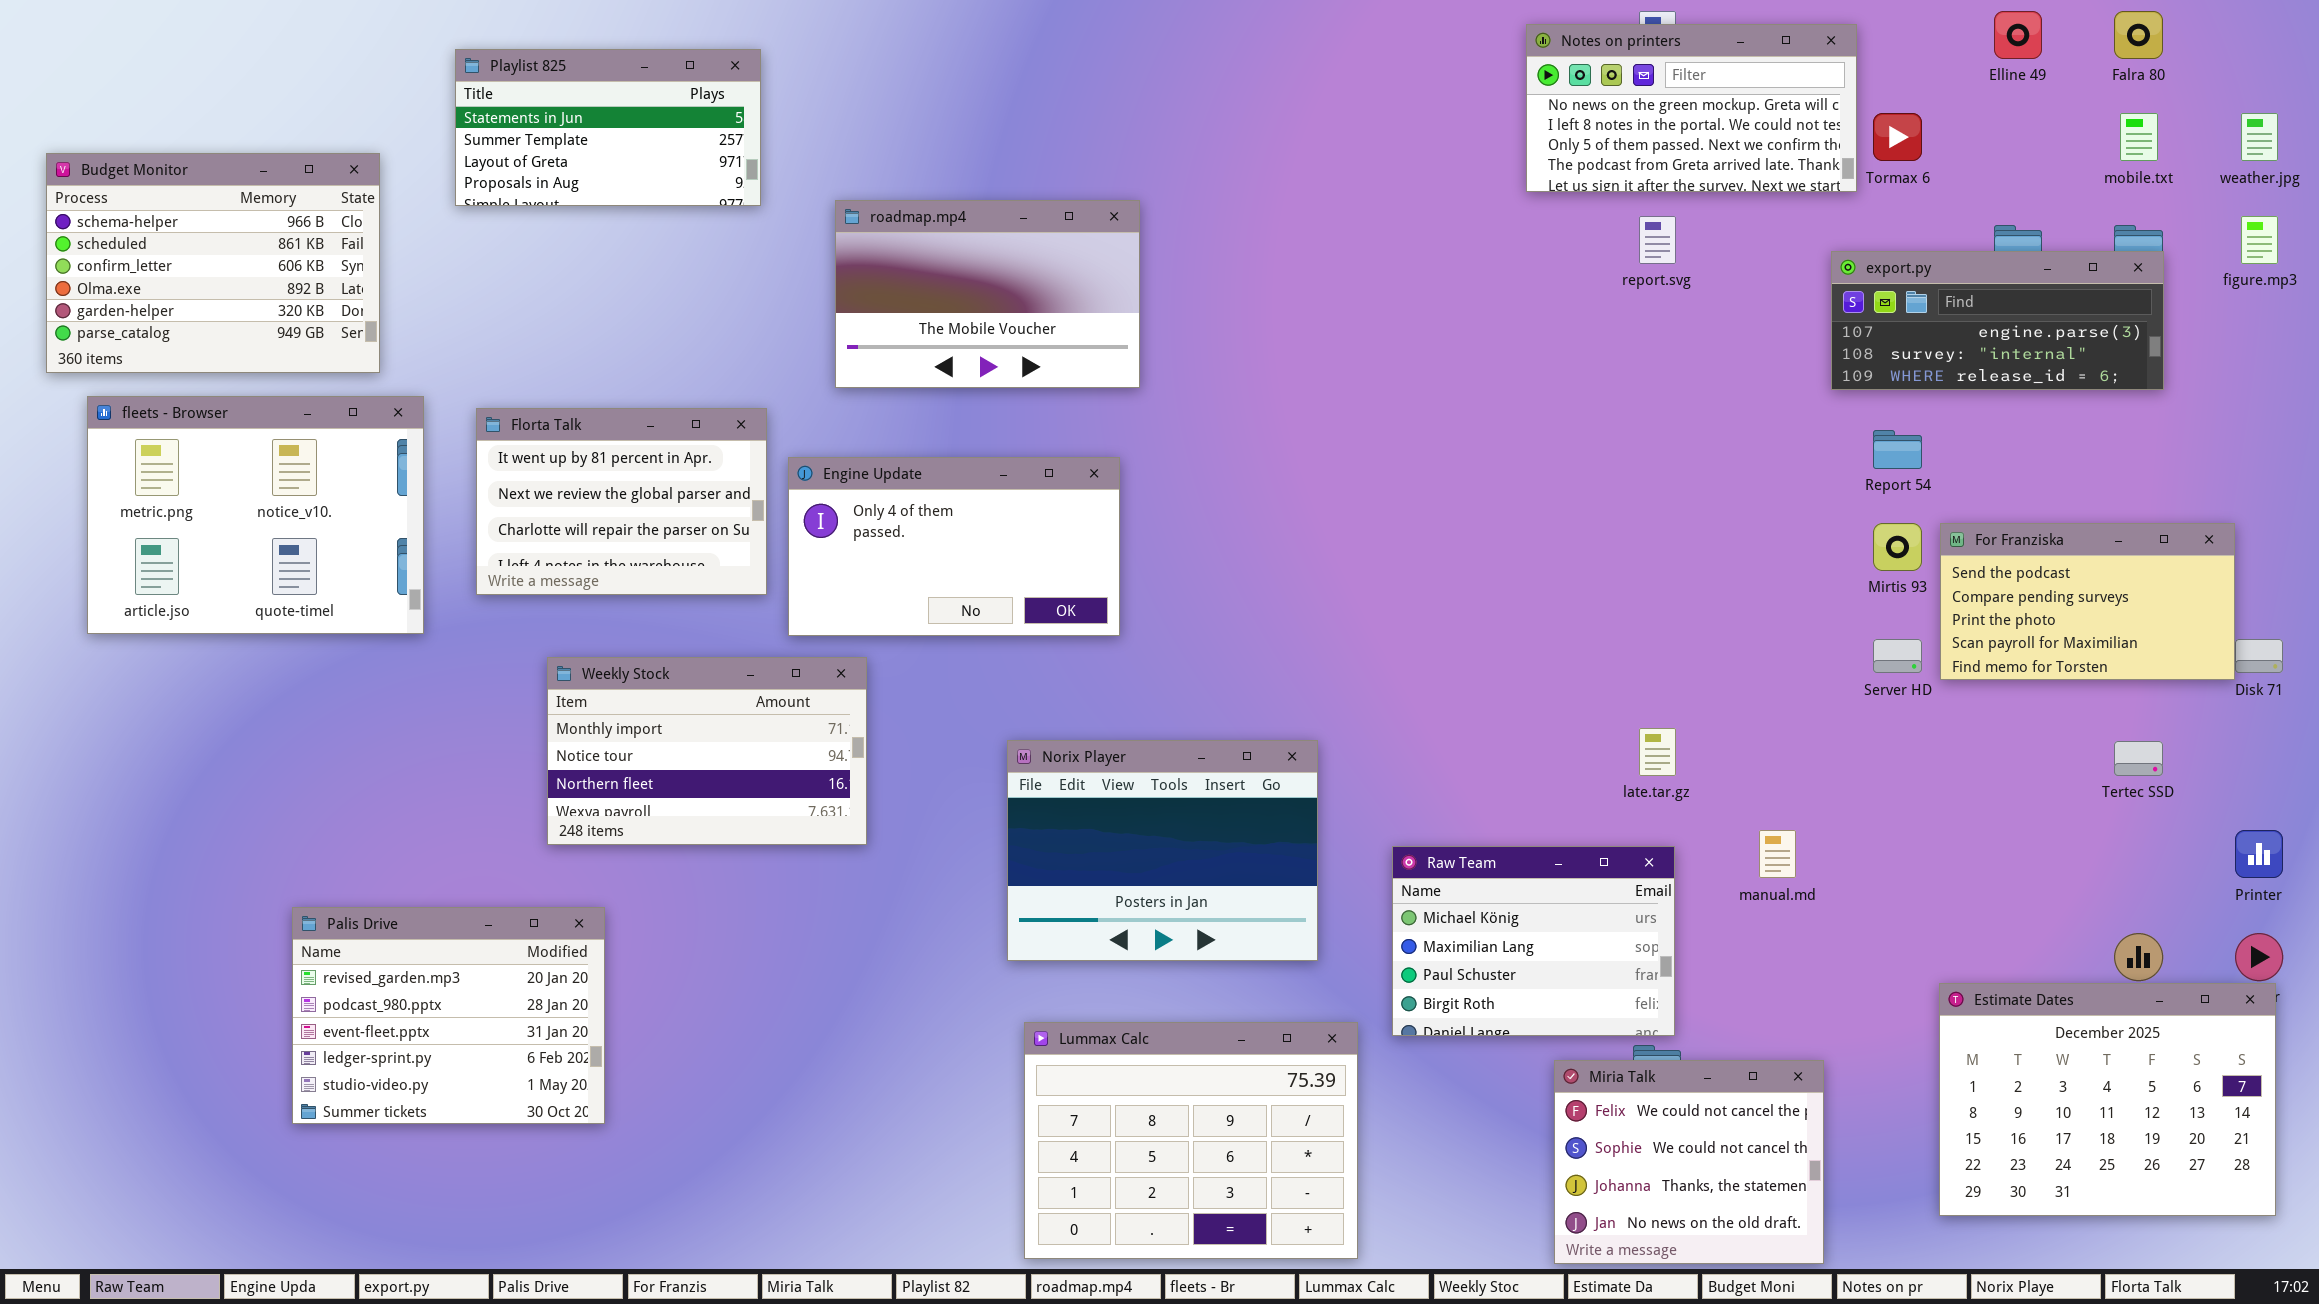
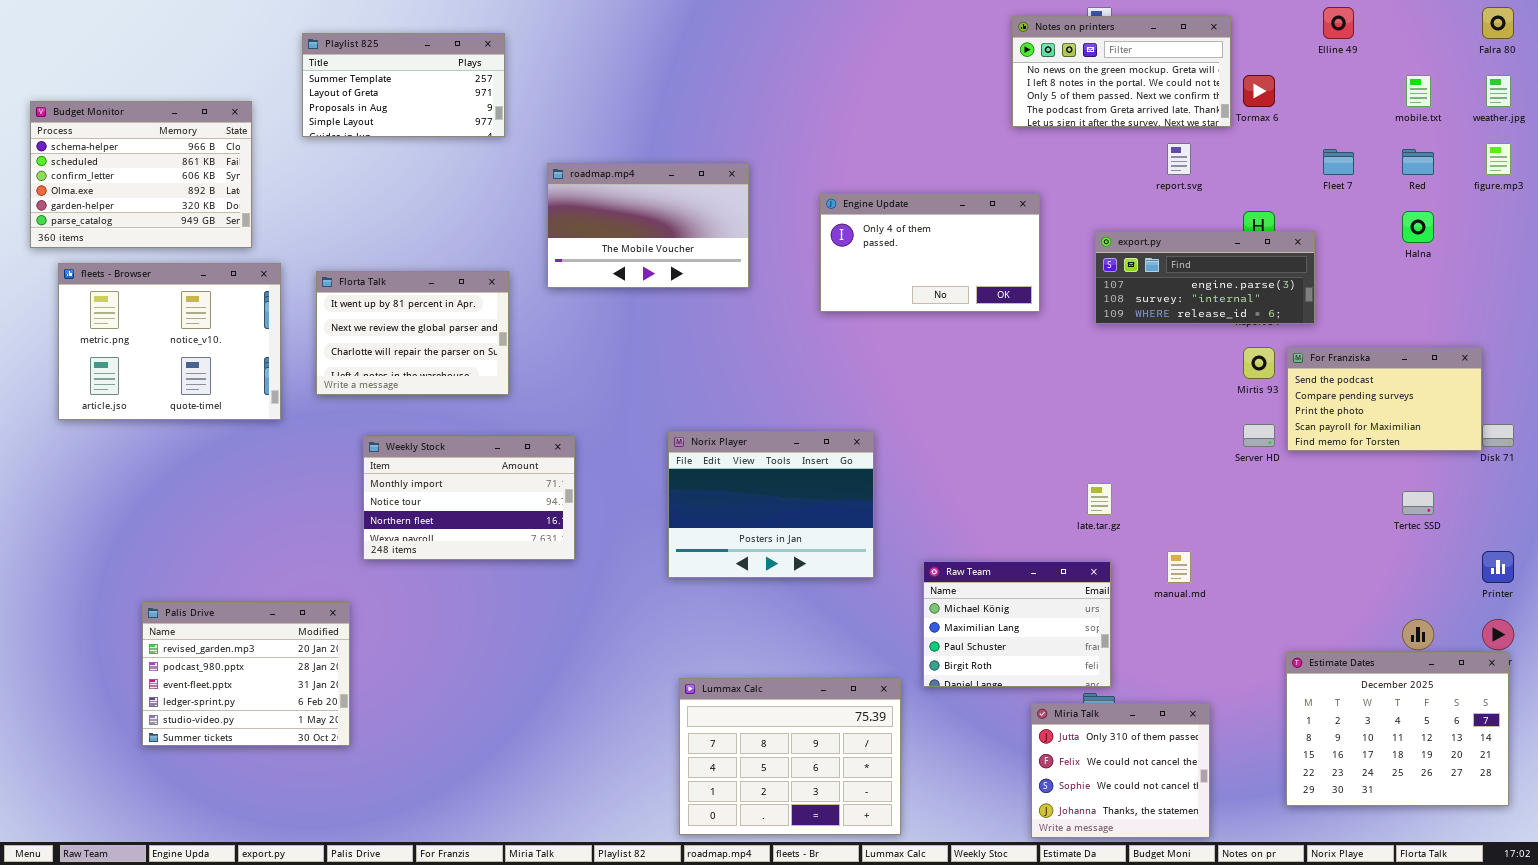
Falra 80: [2114,11,2163,59] -> [1482,7,1514,39], moved
Playlist 825: [455,49,761,206] -> [302,33,505,137], scrolled down 1 row
roadmap.mp4: [835,200,1140,388] -> [547,163,749,288], moved
report.svg: [1639,216,1676,264] -> [1167,143,1191,175], moved
export.py: [1831,251,2164,390] -> [1095,231,1315,324], moved
Engine Update: [788,457,1120,636] -> [820,193,1040,312], moved
Norix Player: [1007,740,1318,961] -> [668,431,874,578], moved
Palis Drive: [292,907,605,1124] -> [142,602,350,746], moved
Miria Talk: [1554,1060,1824,1264] -> [1031,703,1210,838], scrolled up 1 row

